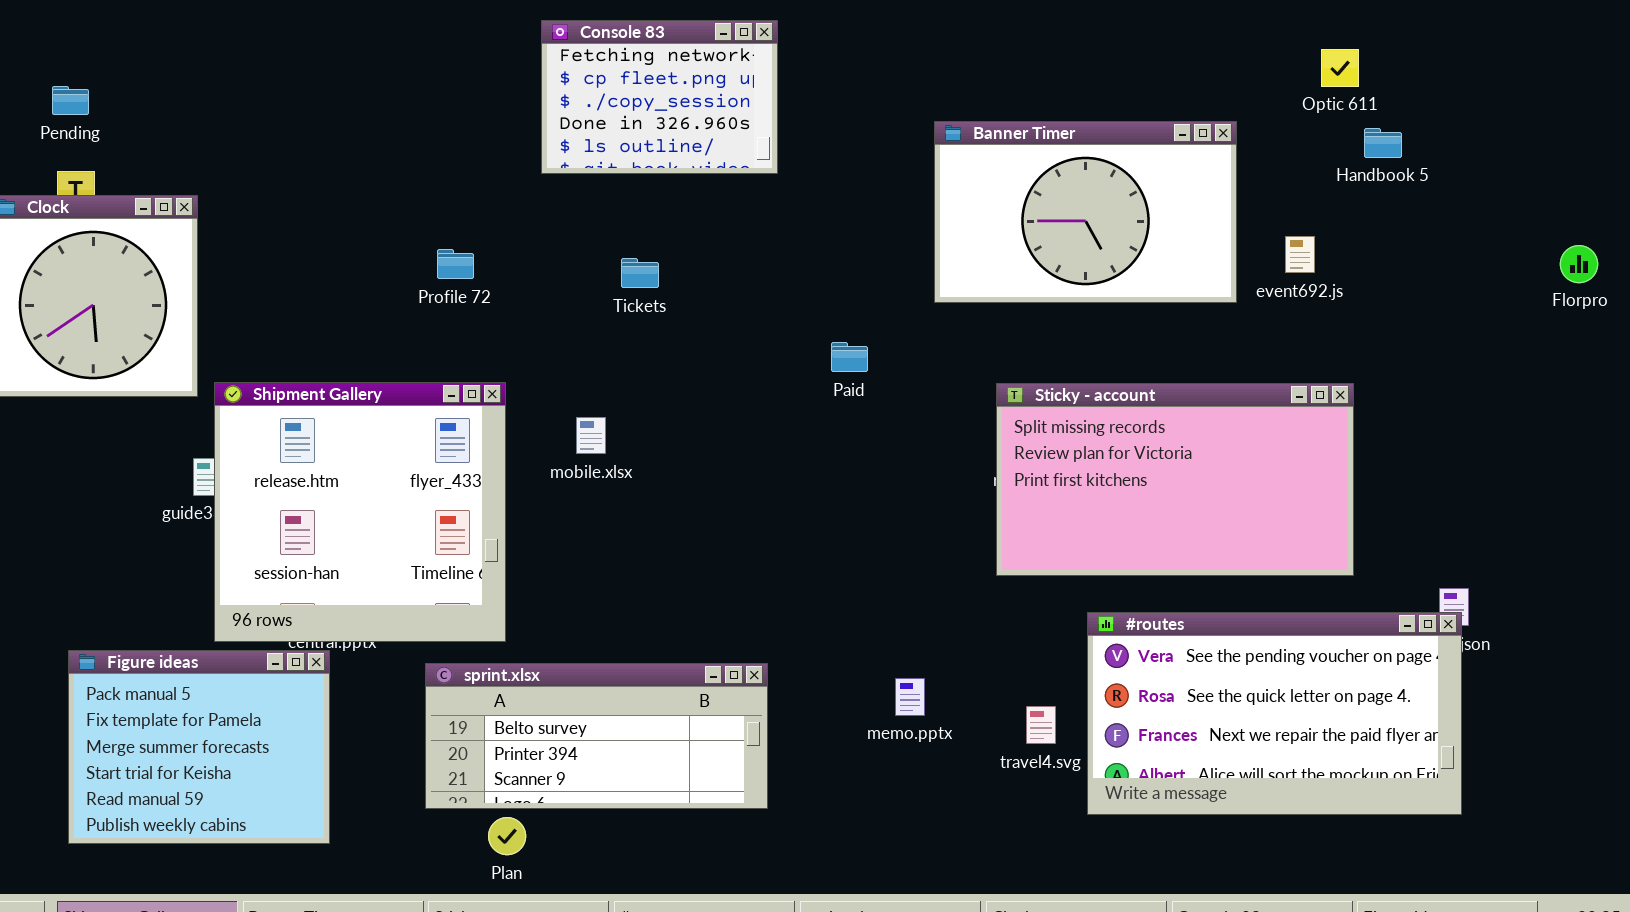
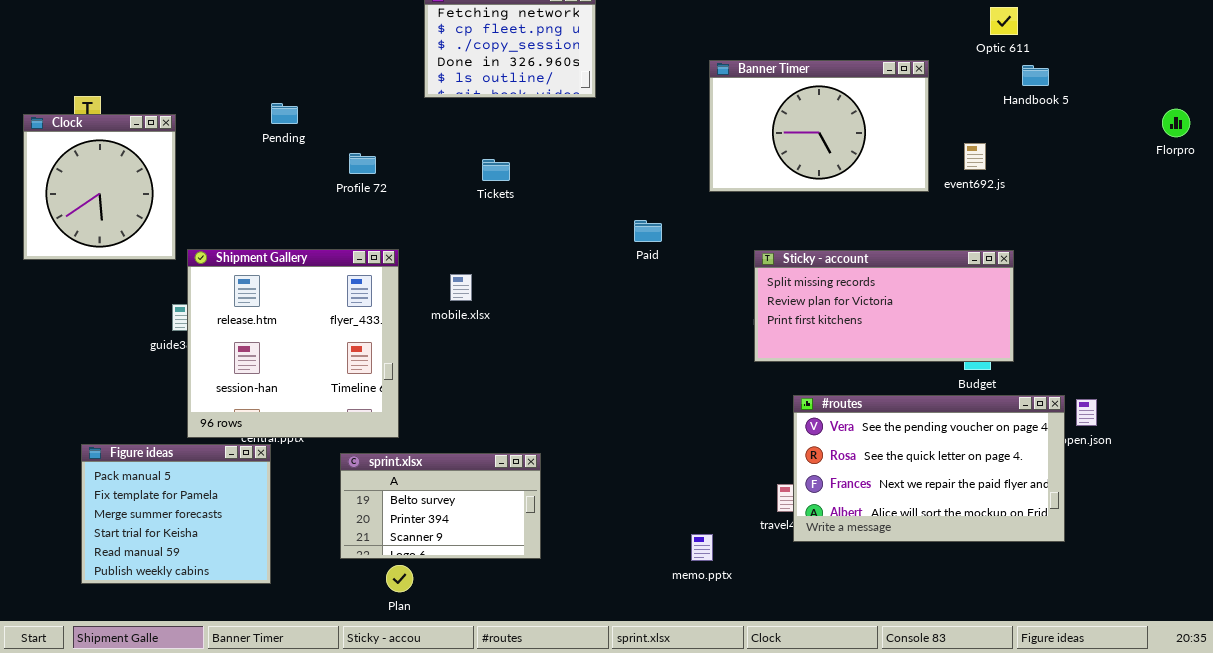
Pending: [52,86,89,115] -> [271,103,298,124], moved
Florpro: [1560,245,1598,283] -> [1162,109,1190,137], moved
Sticky - account: [996,383,1354,576] -> [754,250,1014,362], resized
#routes: [1087,612,1462,815] -> [793,395,1065,542], moved
sprint.xlsx: [425,663,768,809] -> [340,453,541,559], resized
memo.pptx: [895,678,925,716] -> [691,534,713,561], moved

